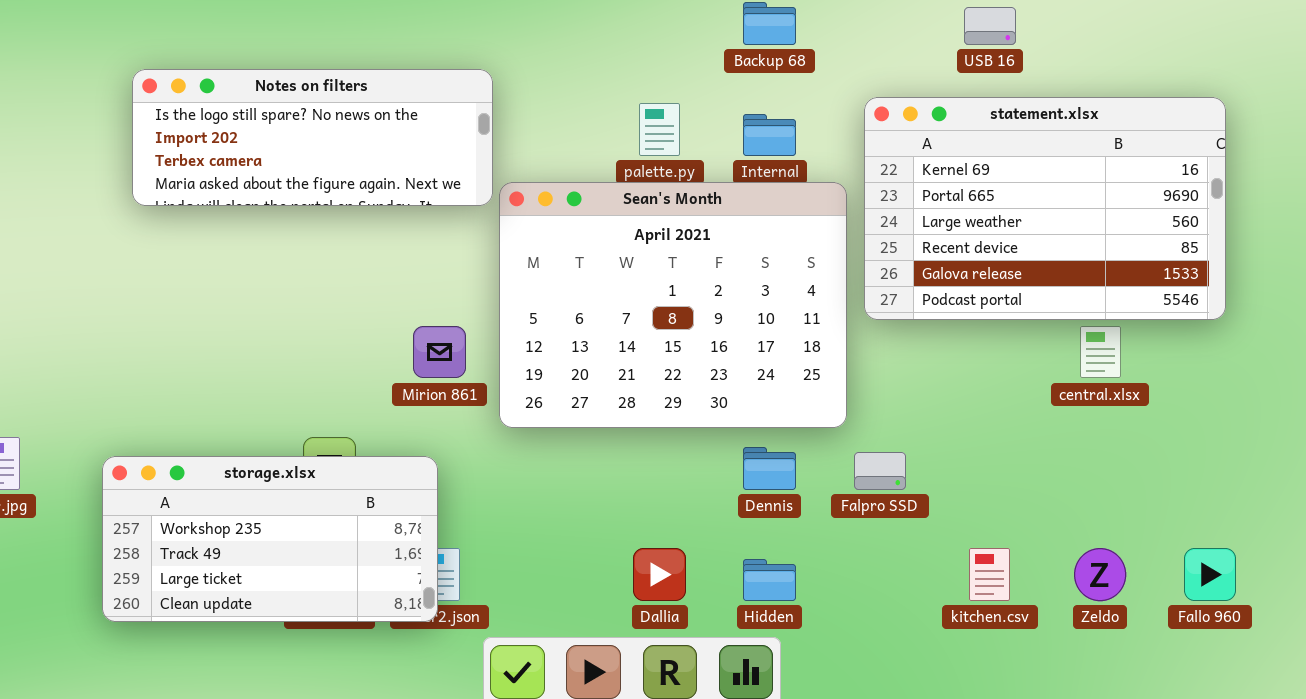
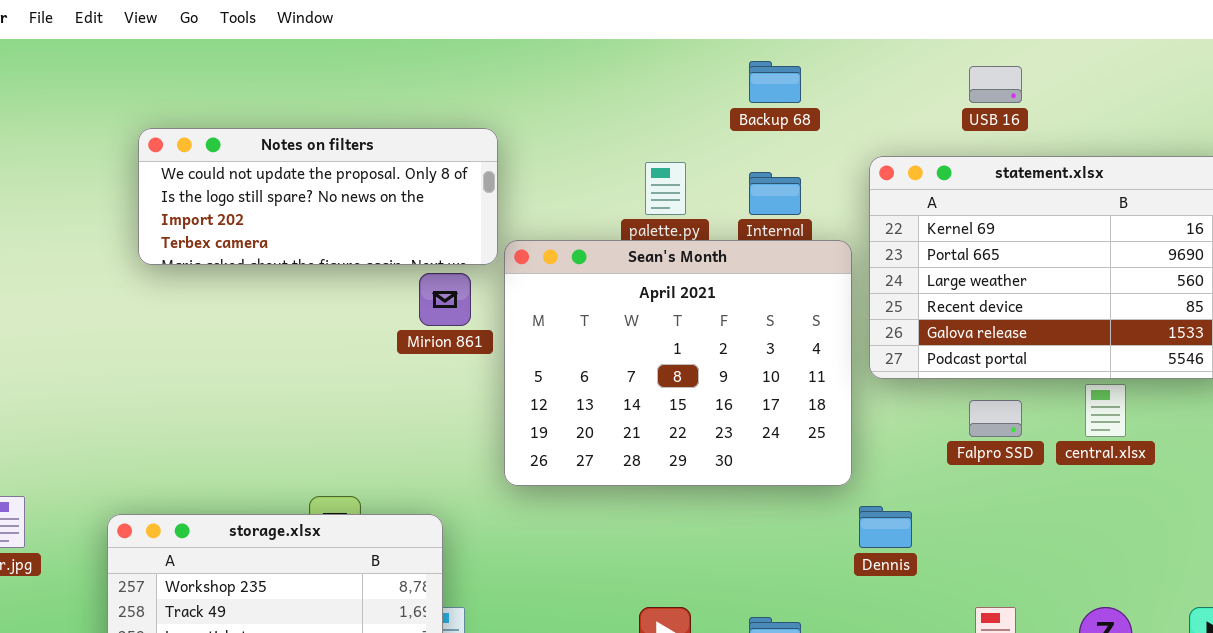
Notes on filters: [132,69,493,206] -> [138,128,498,265], scrolled up 1 row
Mirion 861: [413,326,466,378] -> [419,273,471,326], moved
Dennis: [743,447,796,490] -> [859,506,912,548], moved
Falpro SSD: [854,452,906,490] -> [969,400,1022,437], moved

